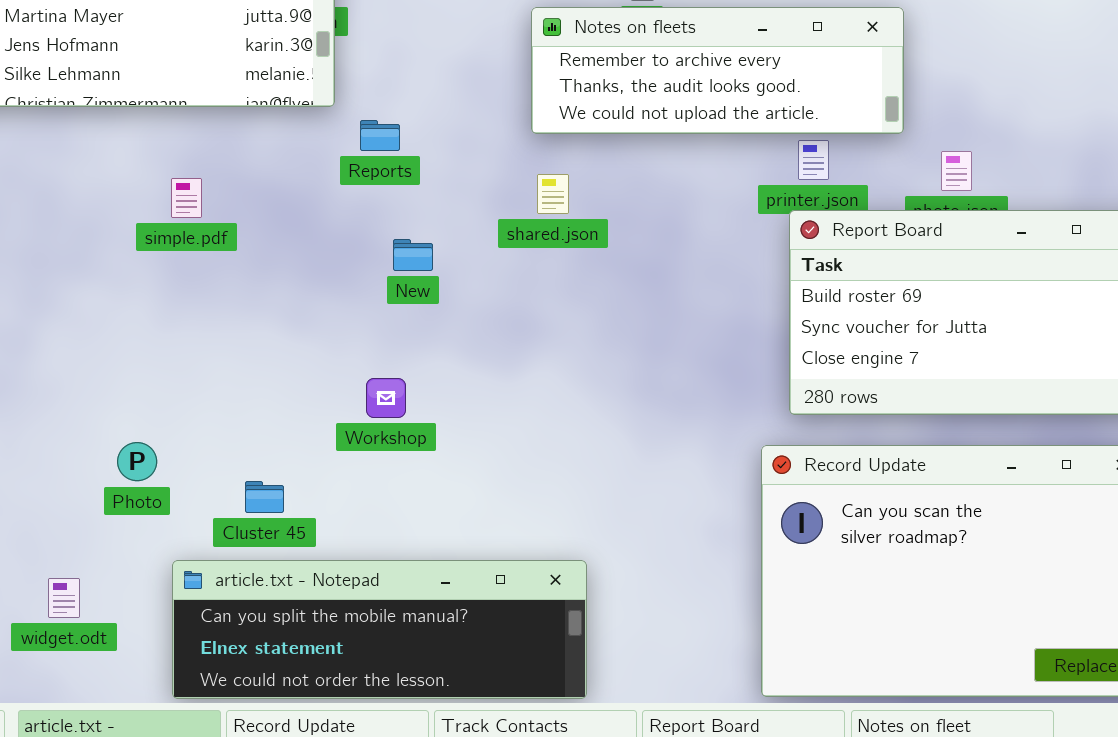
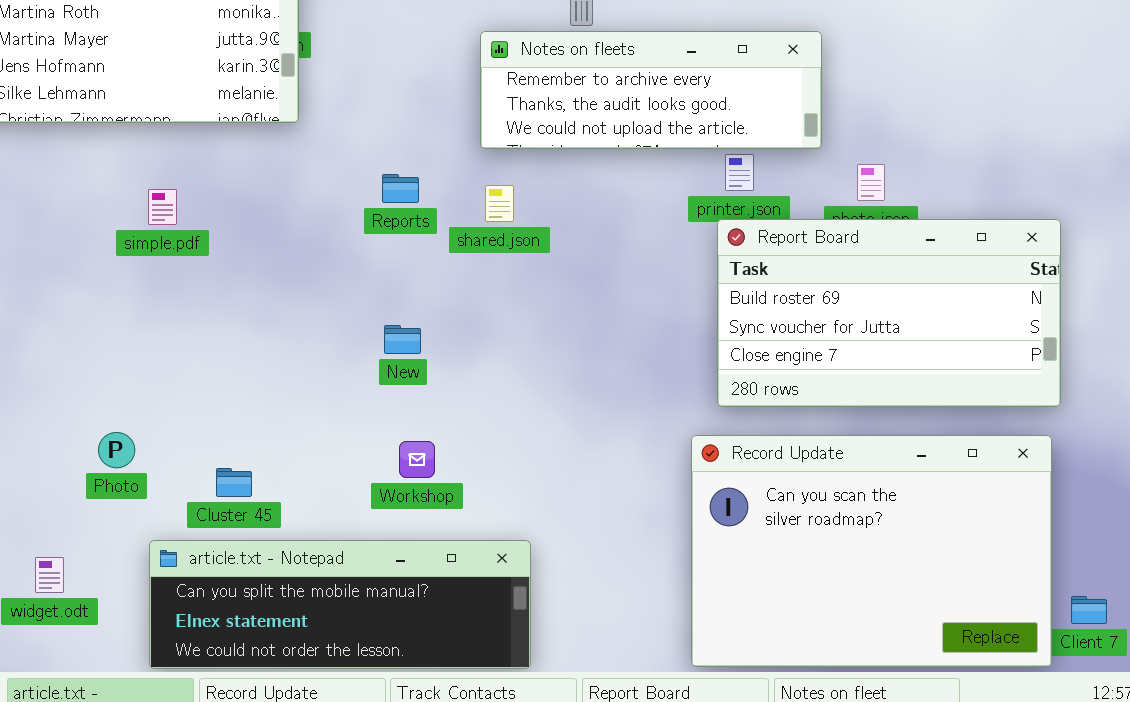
Reports: [360,120,400,151] -> [382,174,419,203], moved
New: [393,239,433,271] -> [384,325,421,354], moved
Workshop: [366,378,406,418] -> [399,441,435,478], moved

